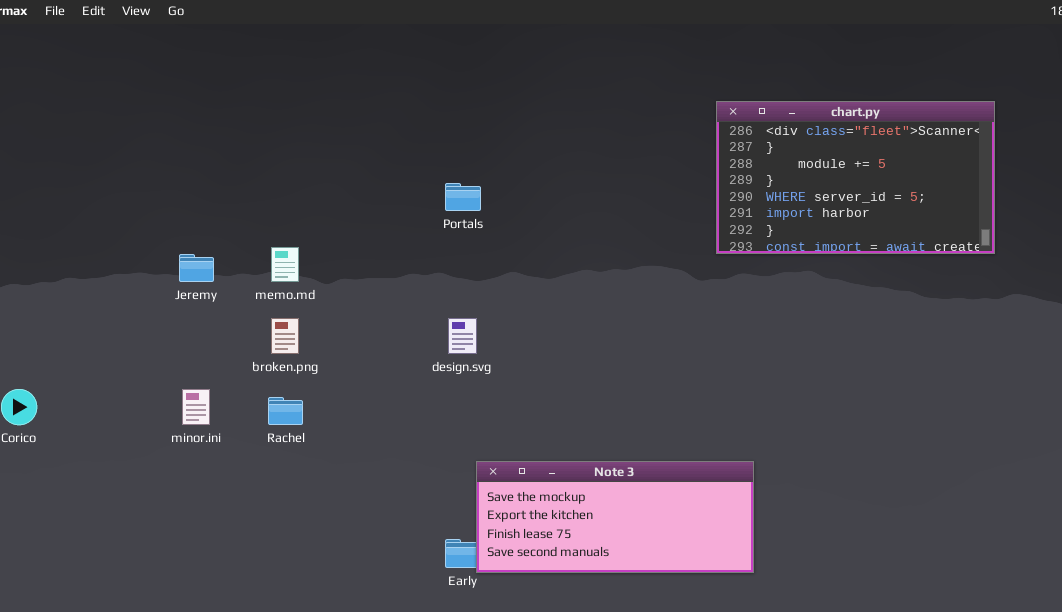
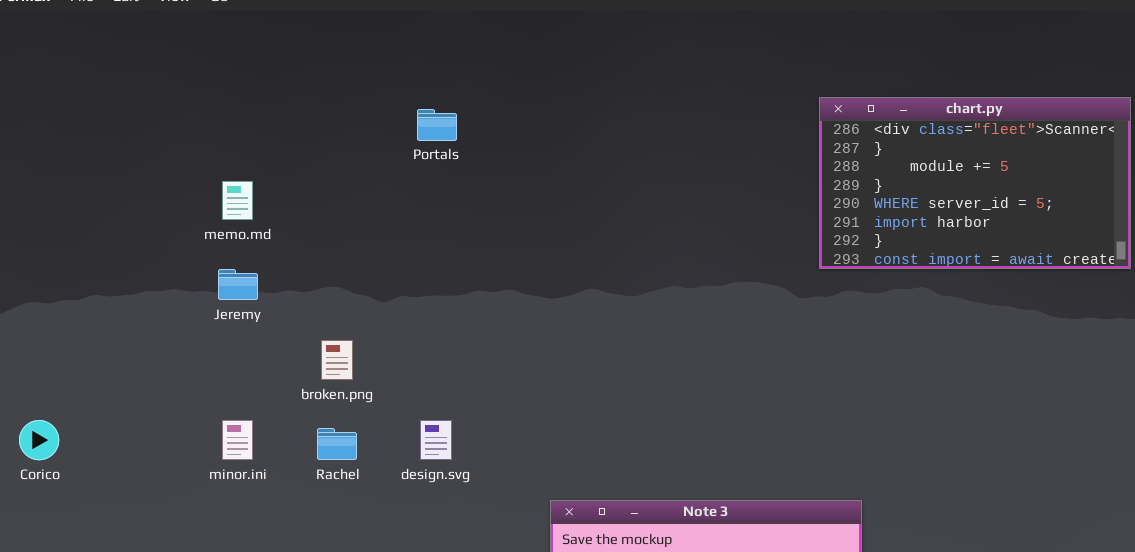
Portals: [445,183,481,211] -> [417,109,457,141], moved
memo.md: [271,247,299,282] -> [222,181,253,220], moved
design.svg: [448,318,477,354] -> [420,420,452,460], moved

